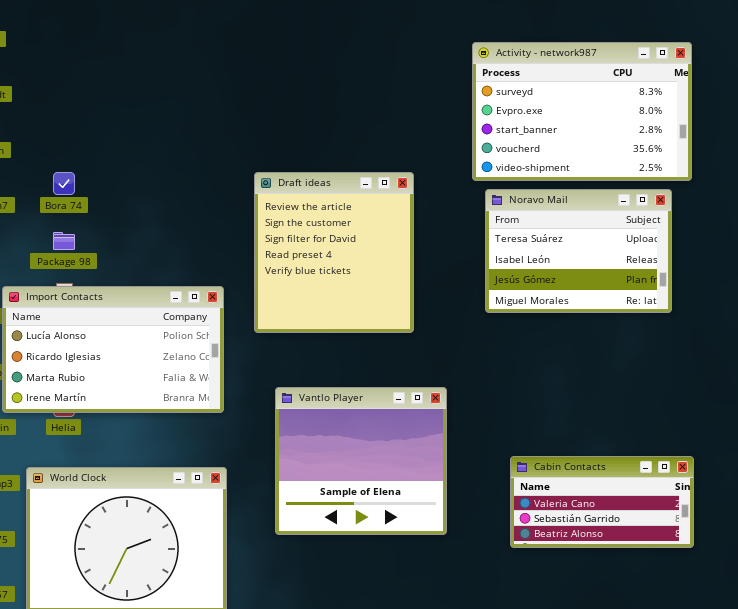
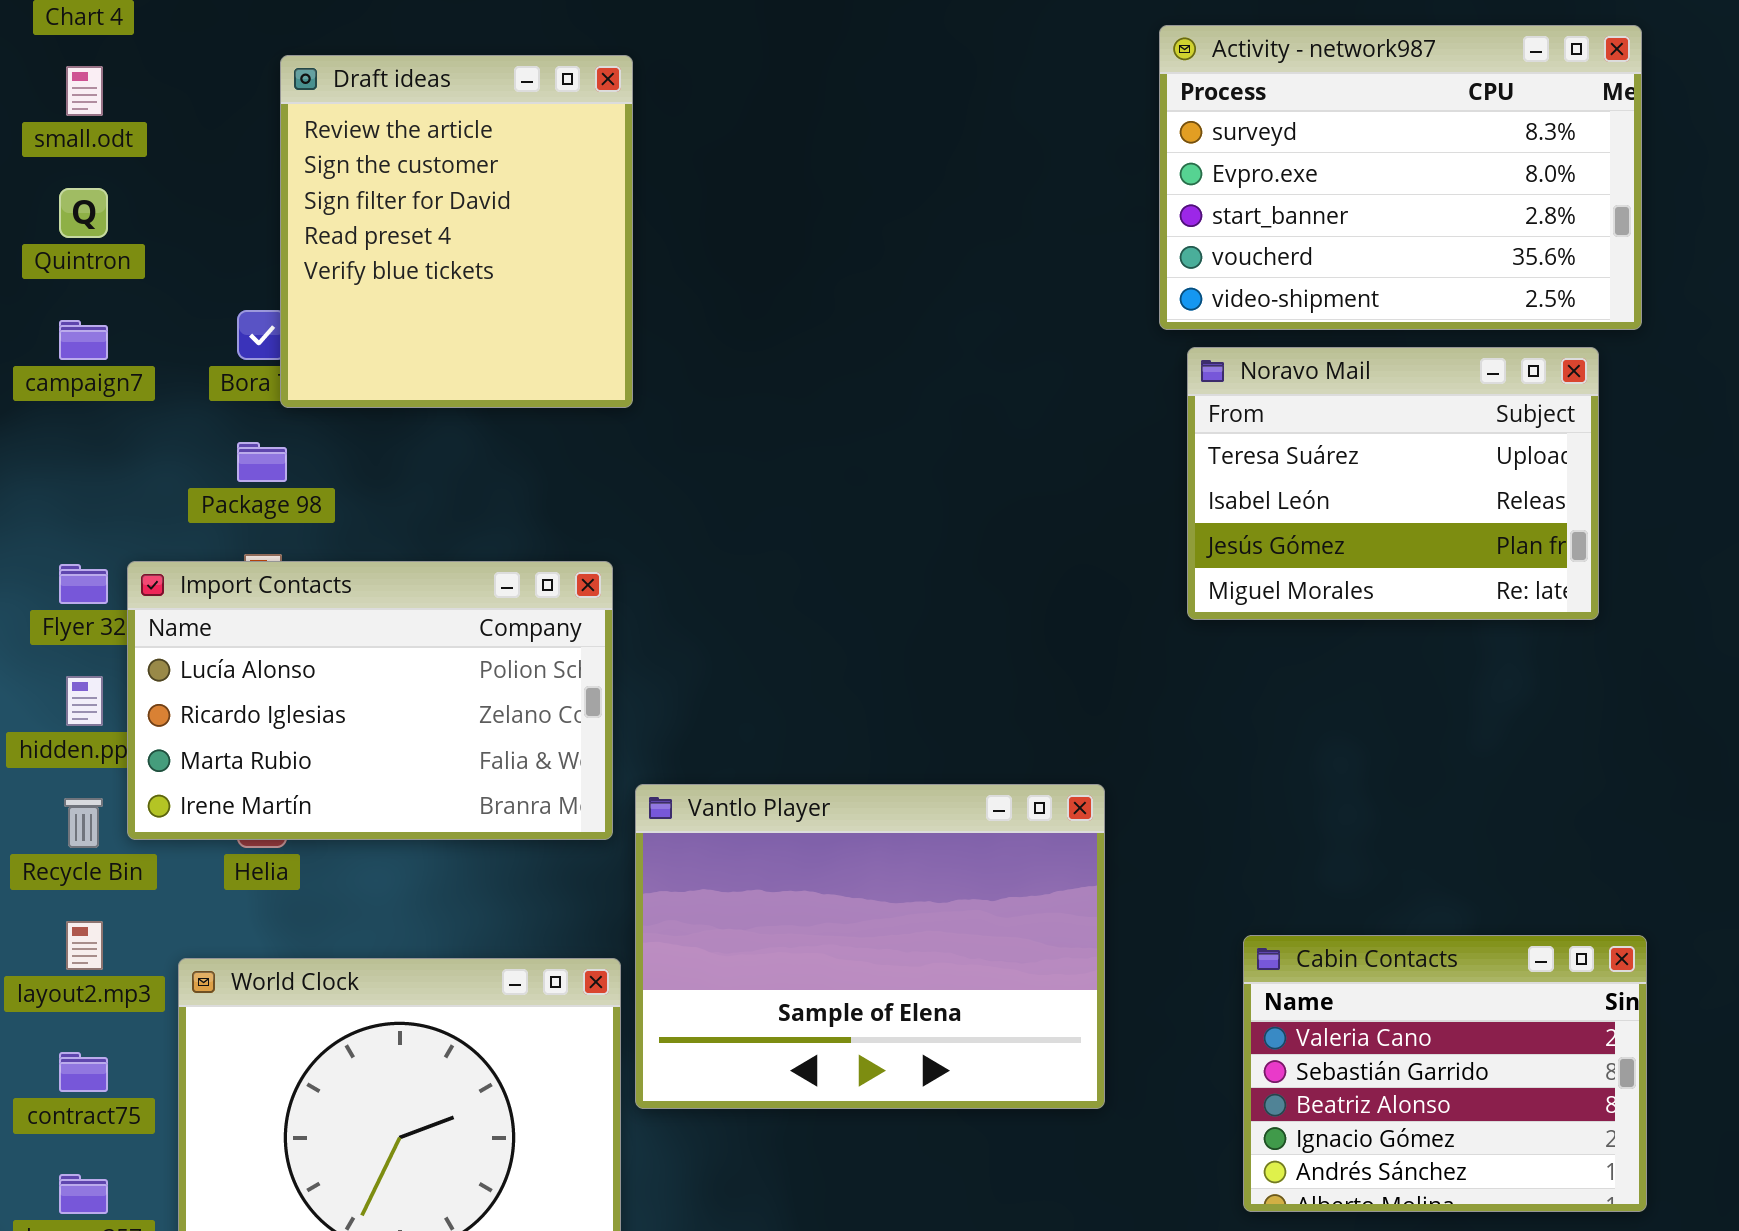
Draft ideas: [254,172,414,333] -> [280,55,633,408], moved
Vantlo Player: [275,387,447,535] -> [635,784,1105,1109], resized
Cabin Contacts: [510,456,694,548] -> [1243,935,1647,1212], resized

